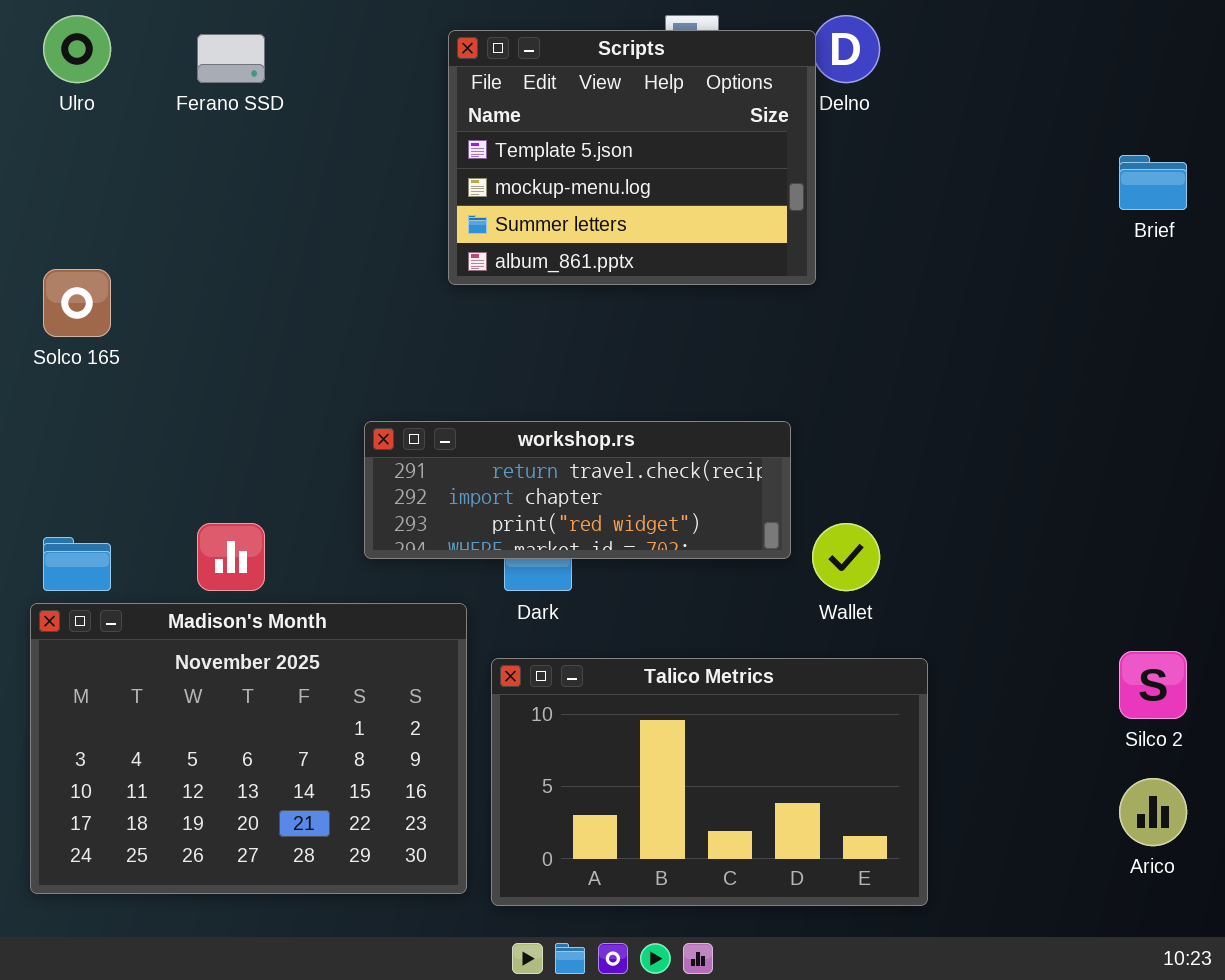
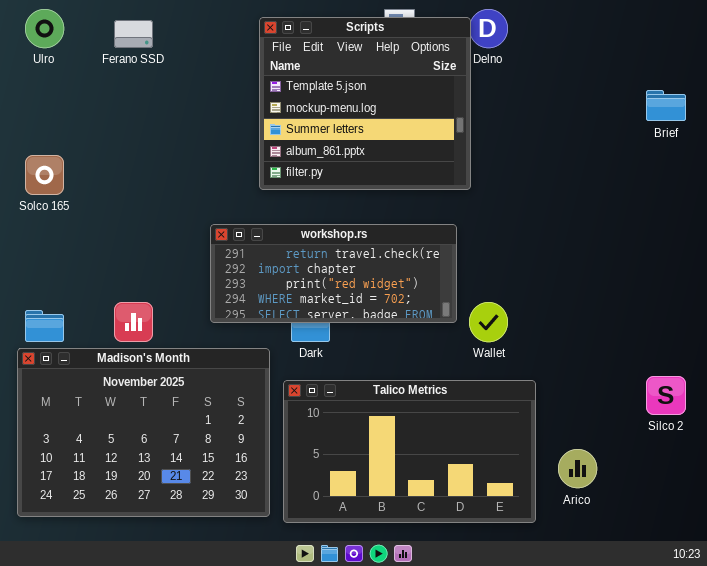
Scripts: [448,30,816,285] -> [259,17,471,190], resized
workshop.rs: [364,421,791,559] -> [210,224,457,323], resized
Arico: [1119,778,1187,846] -> [558,449,597,488], moved

